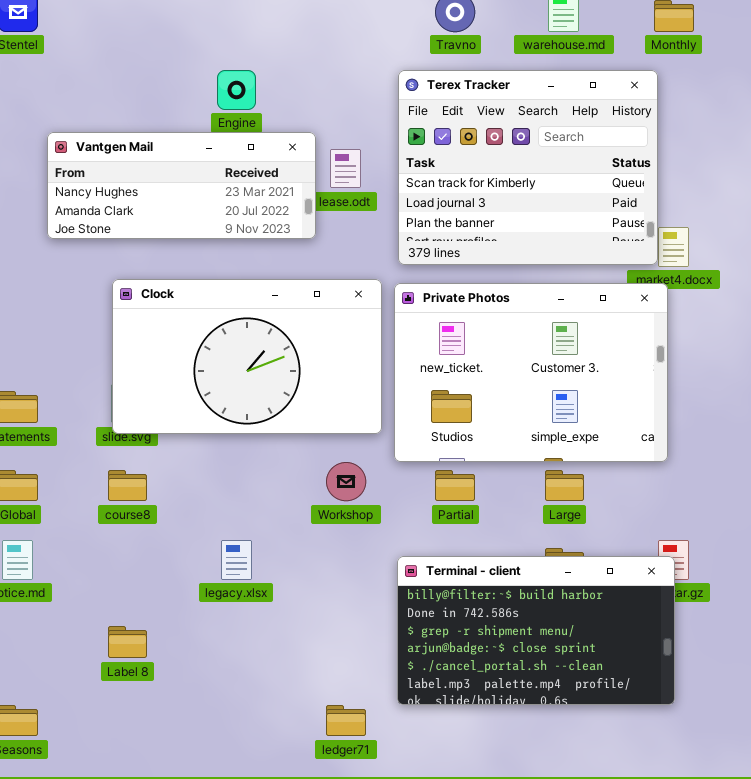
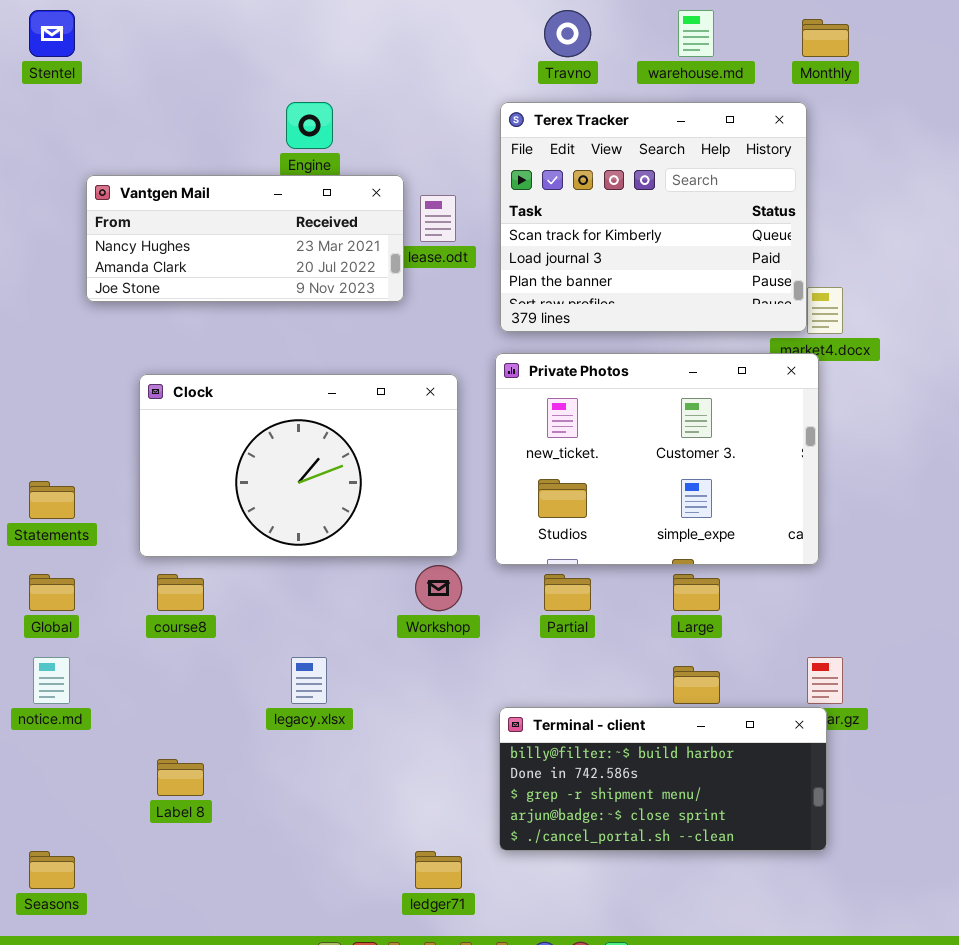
Clock: [112,279,382,434] -> [139,374,458,557], moved
Terminal - client: [397,556,675,705] -> [499,707,827,851], resized

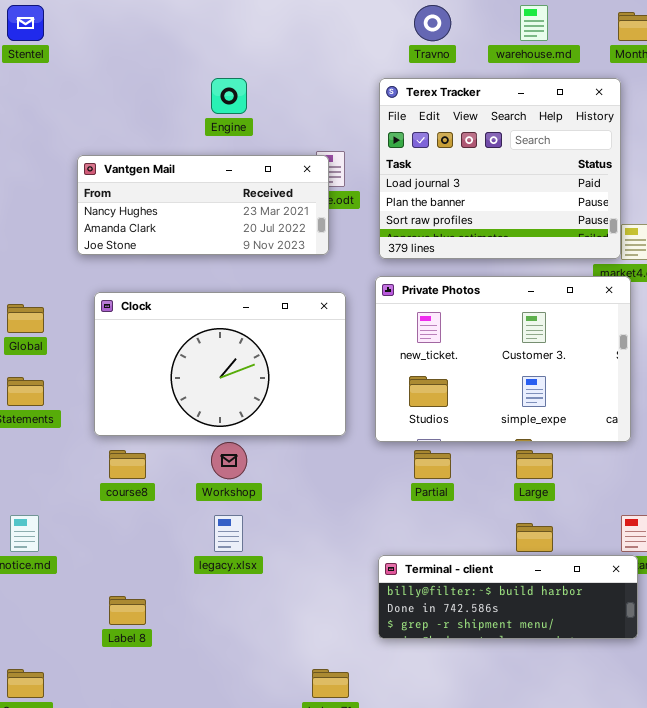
Terex Tracker: [500,102,807,332] -> [379,78,621,259], scrolled down 1 row
Vantgen Mail: [86,175,404,302] -> [77,155,329,255], moved
Workshop: [415,565,462,611] -> [211,442,247,479], moved
Global: [29,574,75,611] -> [7,304,44,333], moved
Terminal - client: [499,707,827,851] -> [378,555,638,639], resized

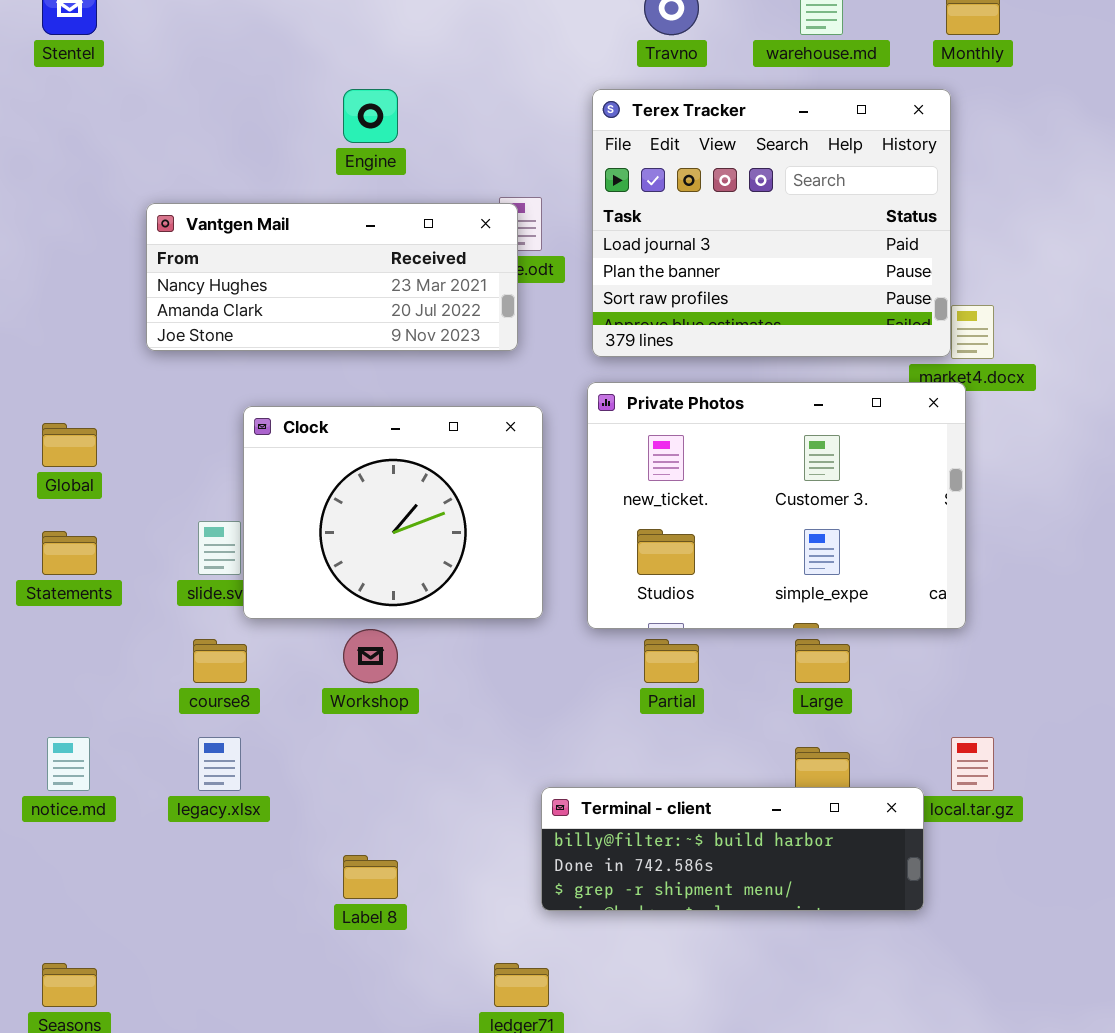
Clock: [94,292,346,436] -> [243,406,543,619], resized
legacy.xlsx: [214,515,243,552] -> [198,737,241,791], moved
Terminal - client: [378,555,638,639] -> [541,787,924,911], moved
Label 8: [109,596,146,625] -> [343,855,398,899], moved

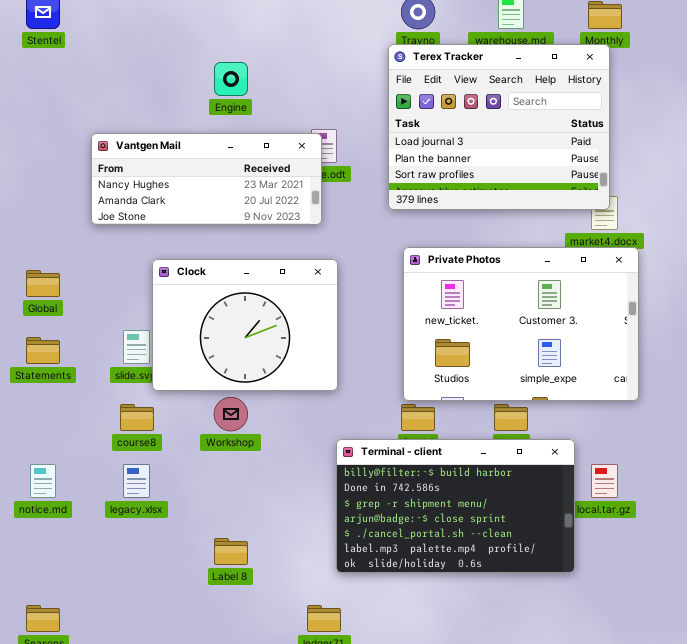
Terex Tracker: [592,89,951,357] -> [388,44,610,210], moved
Private Photos: [587,382,966,629] -> [403,247,639,401], moved
Terminal - client: [541,787,924,911] -> [336,439,575,573], resized

